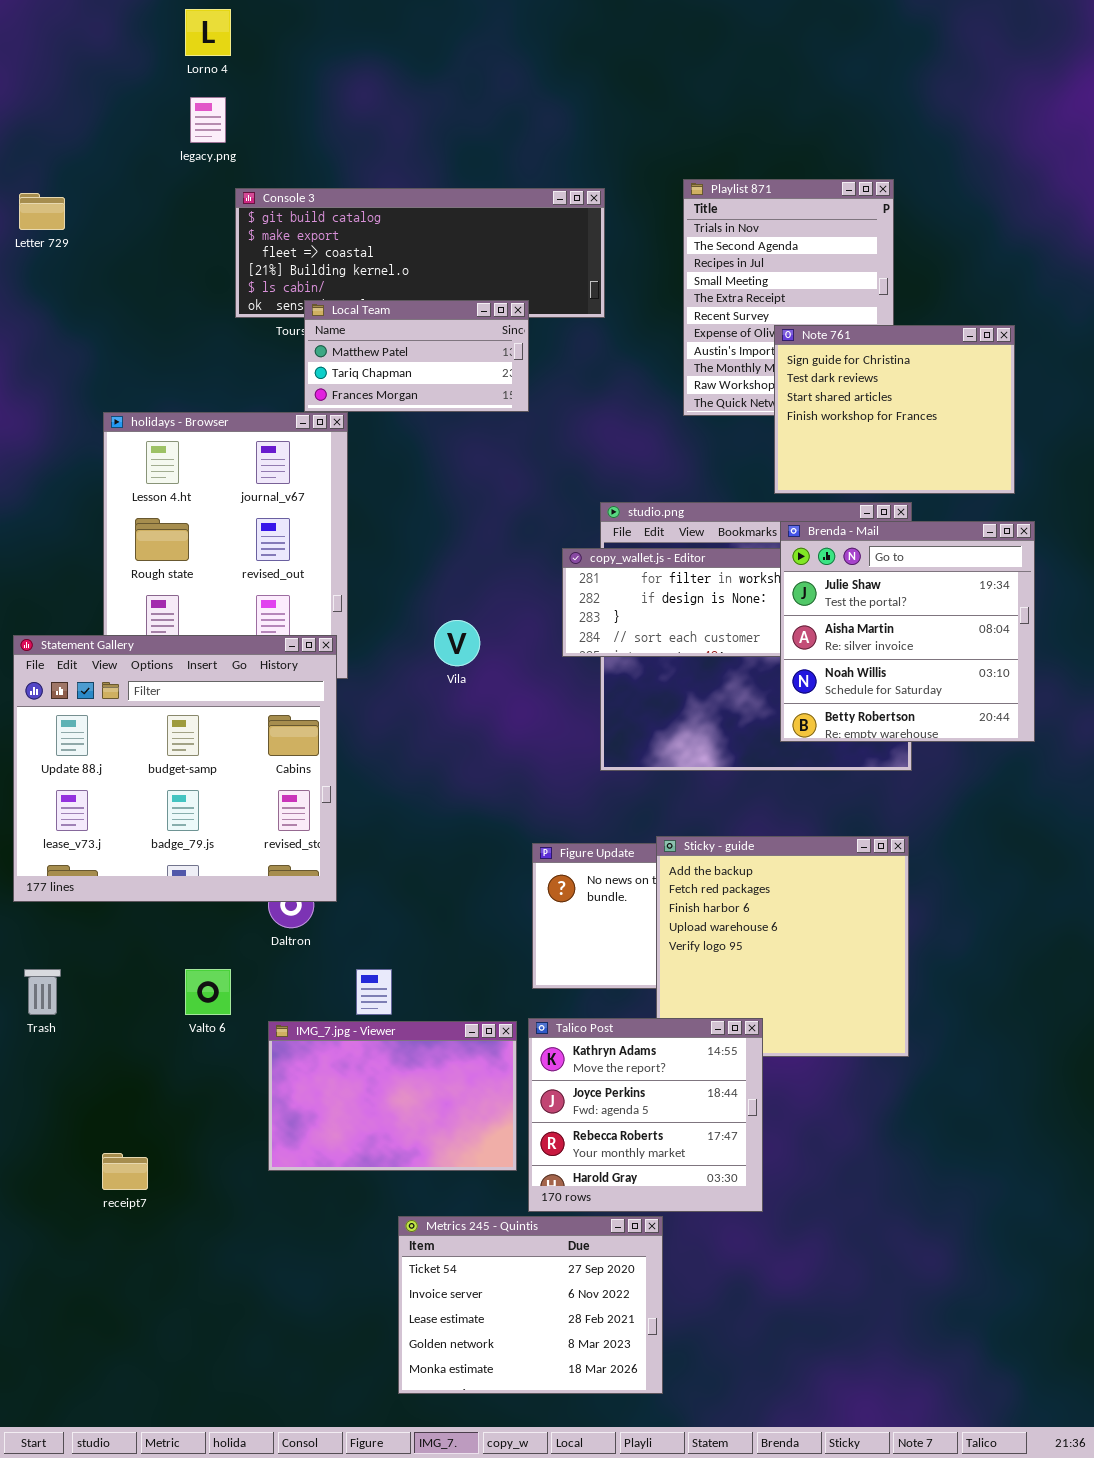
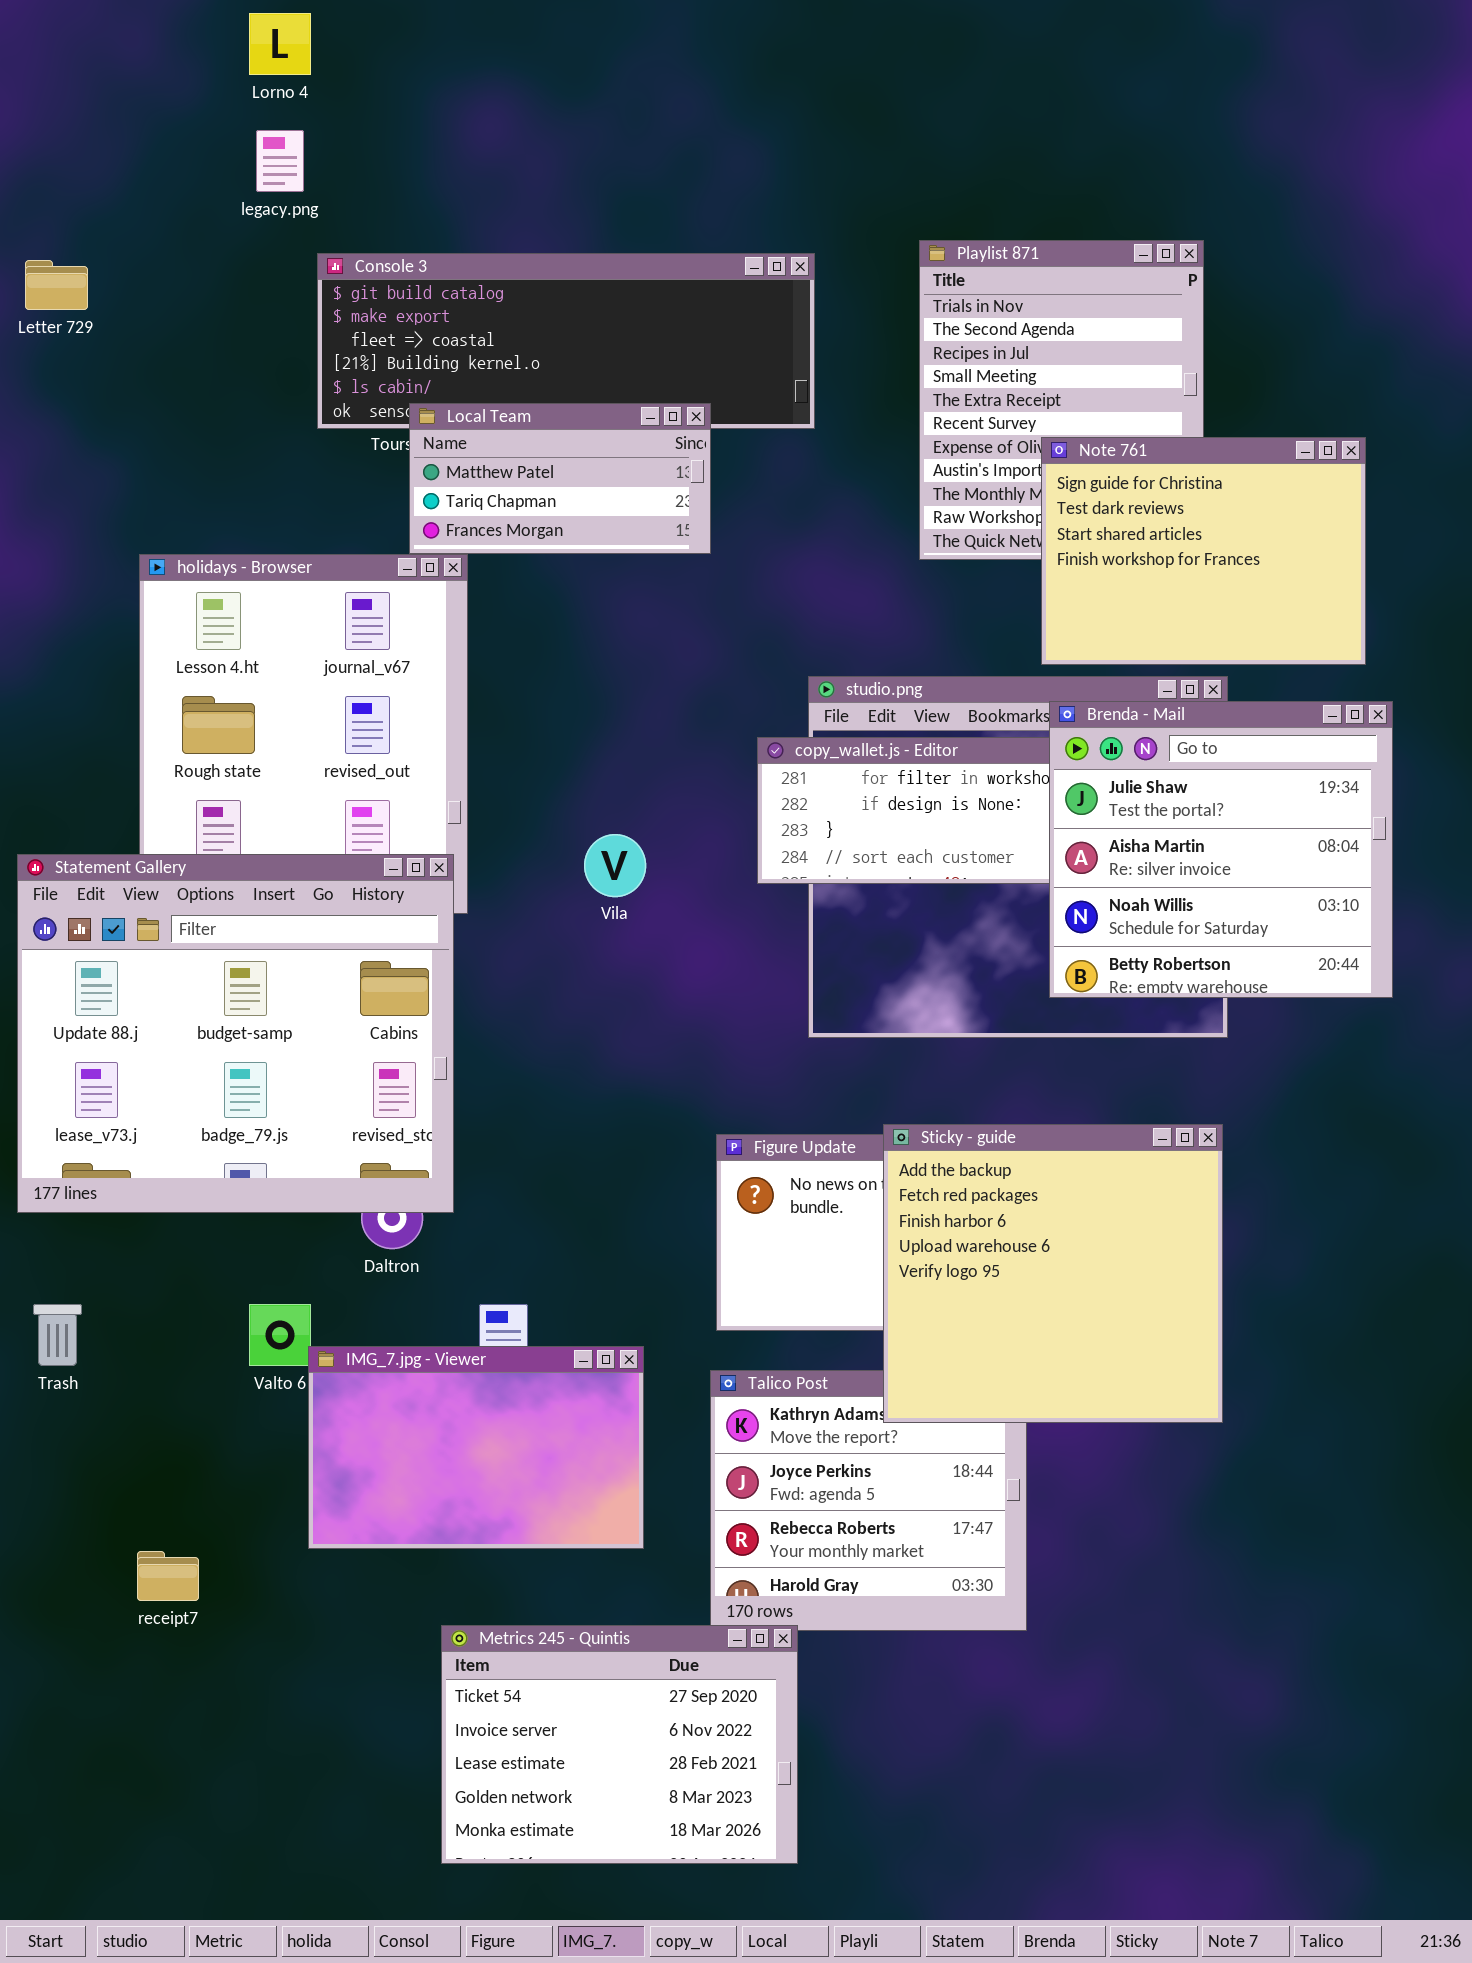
Sticky - guide: [656,836,909,1057] -> [883,1124,1223,1423], raised
IMG_7.jpg - Viewer: [268,1021,517,1171] -> [308,1346,644,1549], moved
Metrics 245 - Quintis: [398,1216,663,1394] -> [441,1625,798,1864], moved

